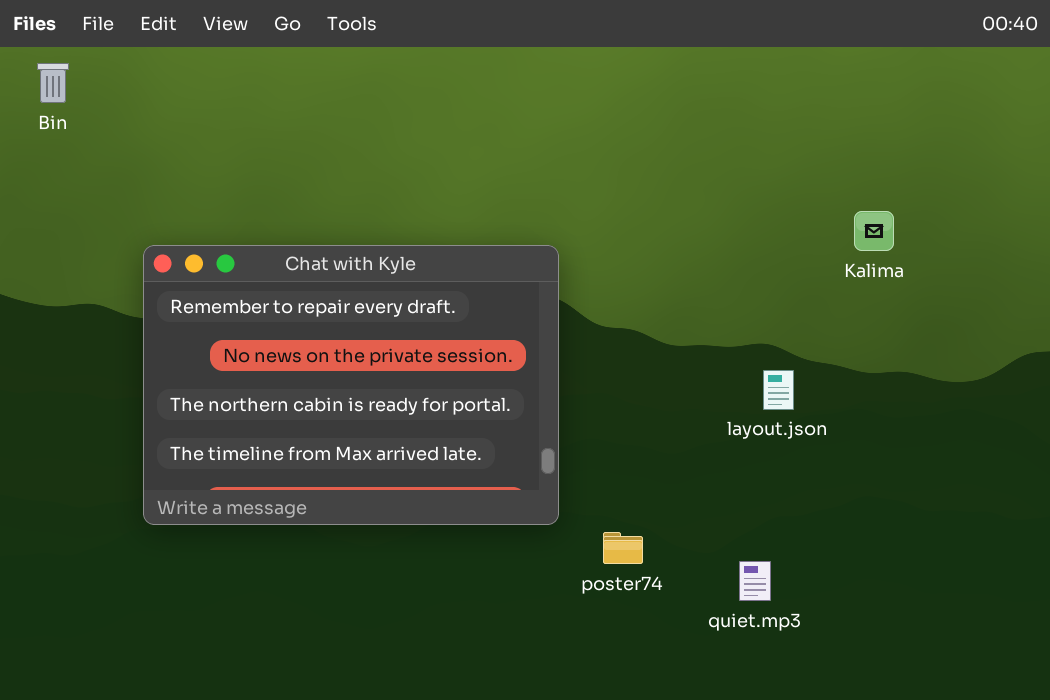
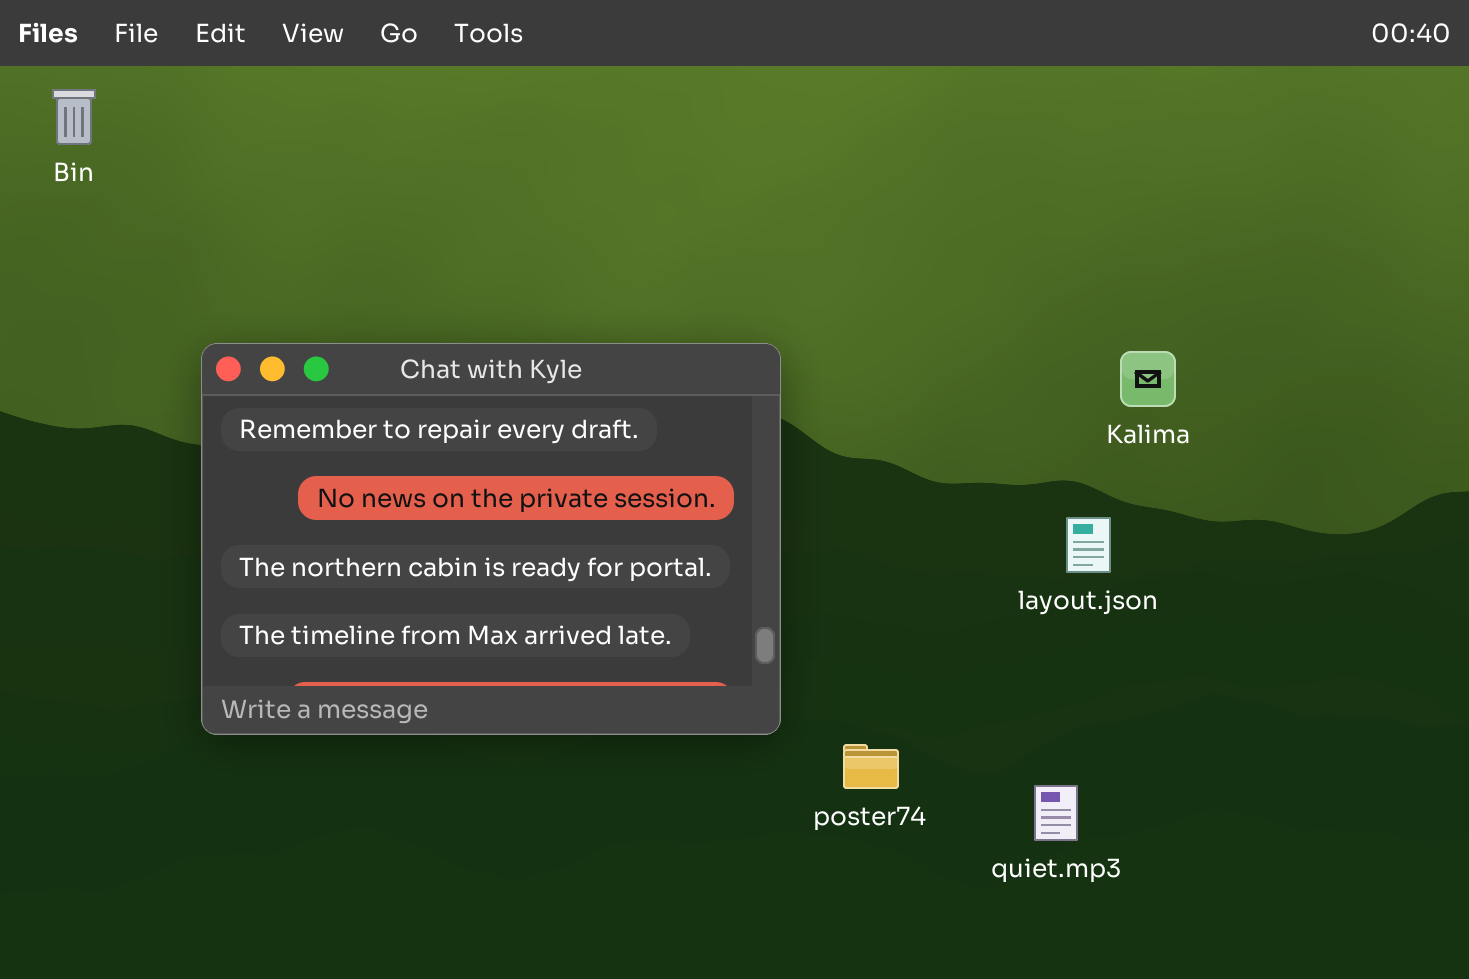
Kalima: [854,211,894,251] -> [1120,351,1176,407], moved

